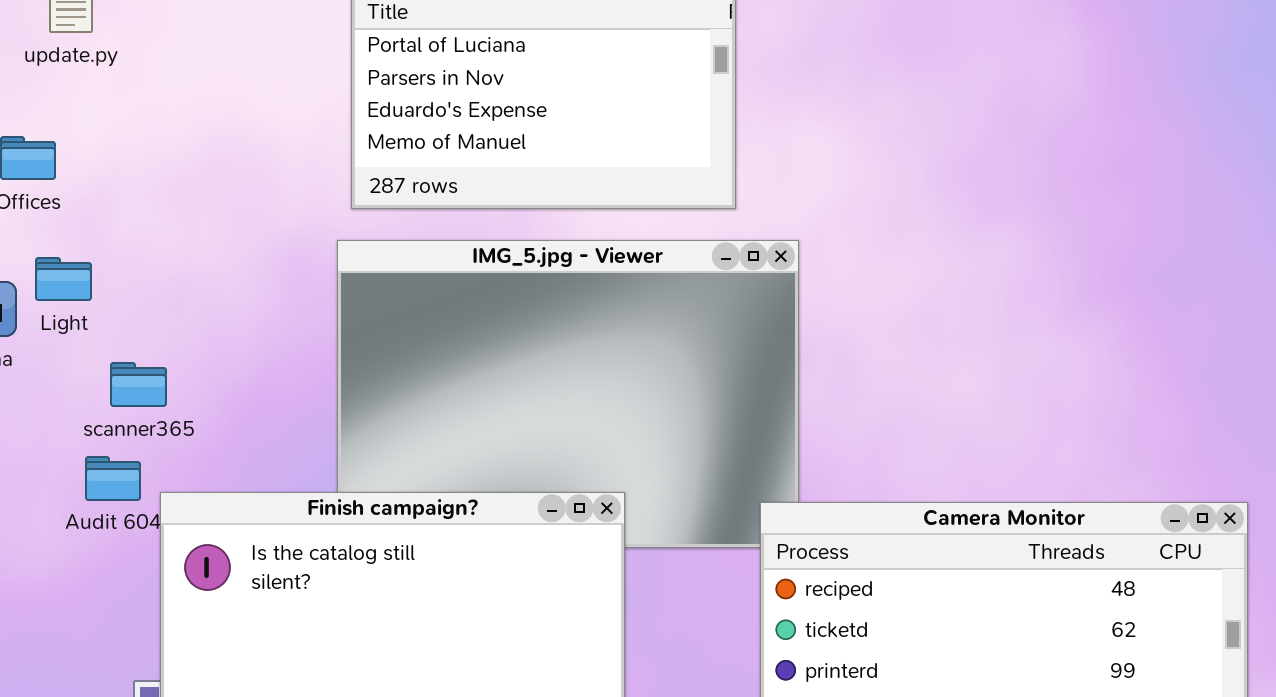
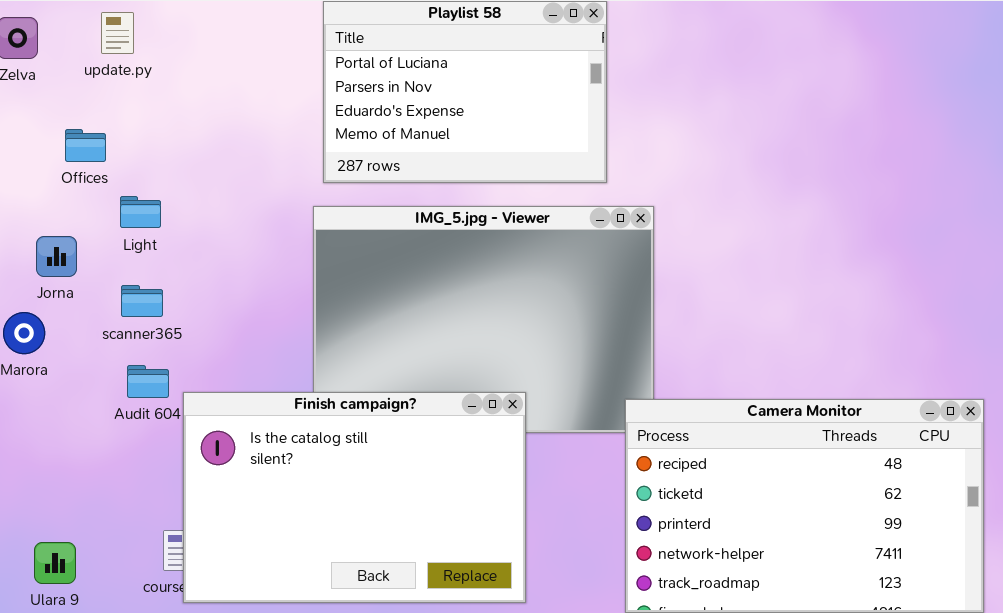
Light: [35,257,92,301] -> [120,196,161,228], moved
scanner365: [110,362,167,407] -> [121,285,163,317], moved

